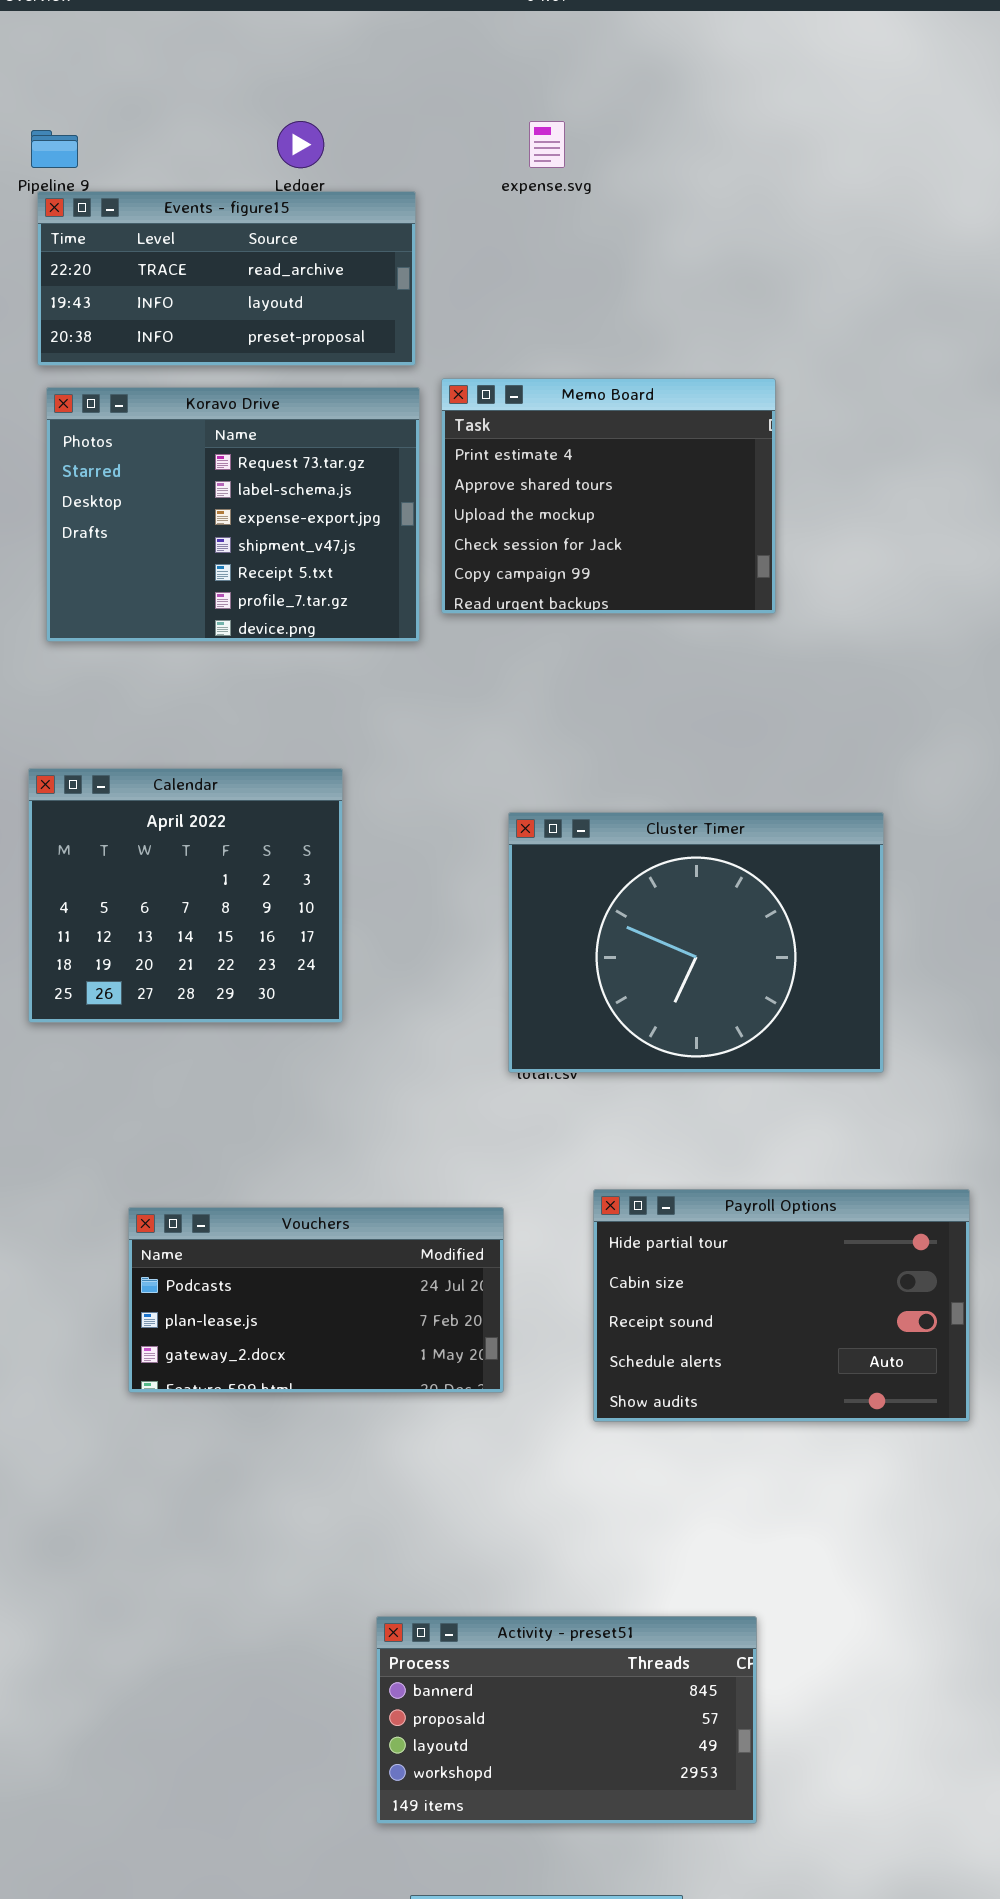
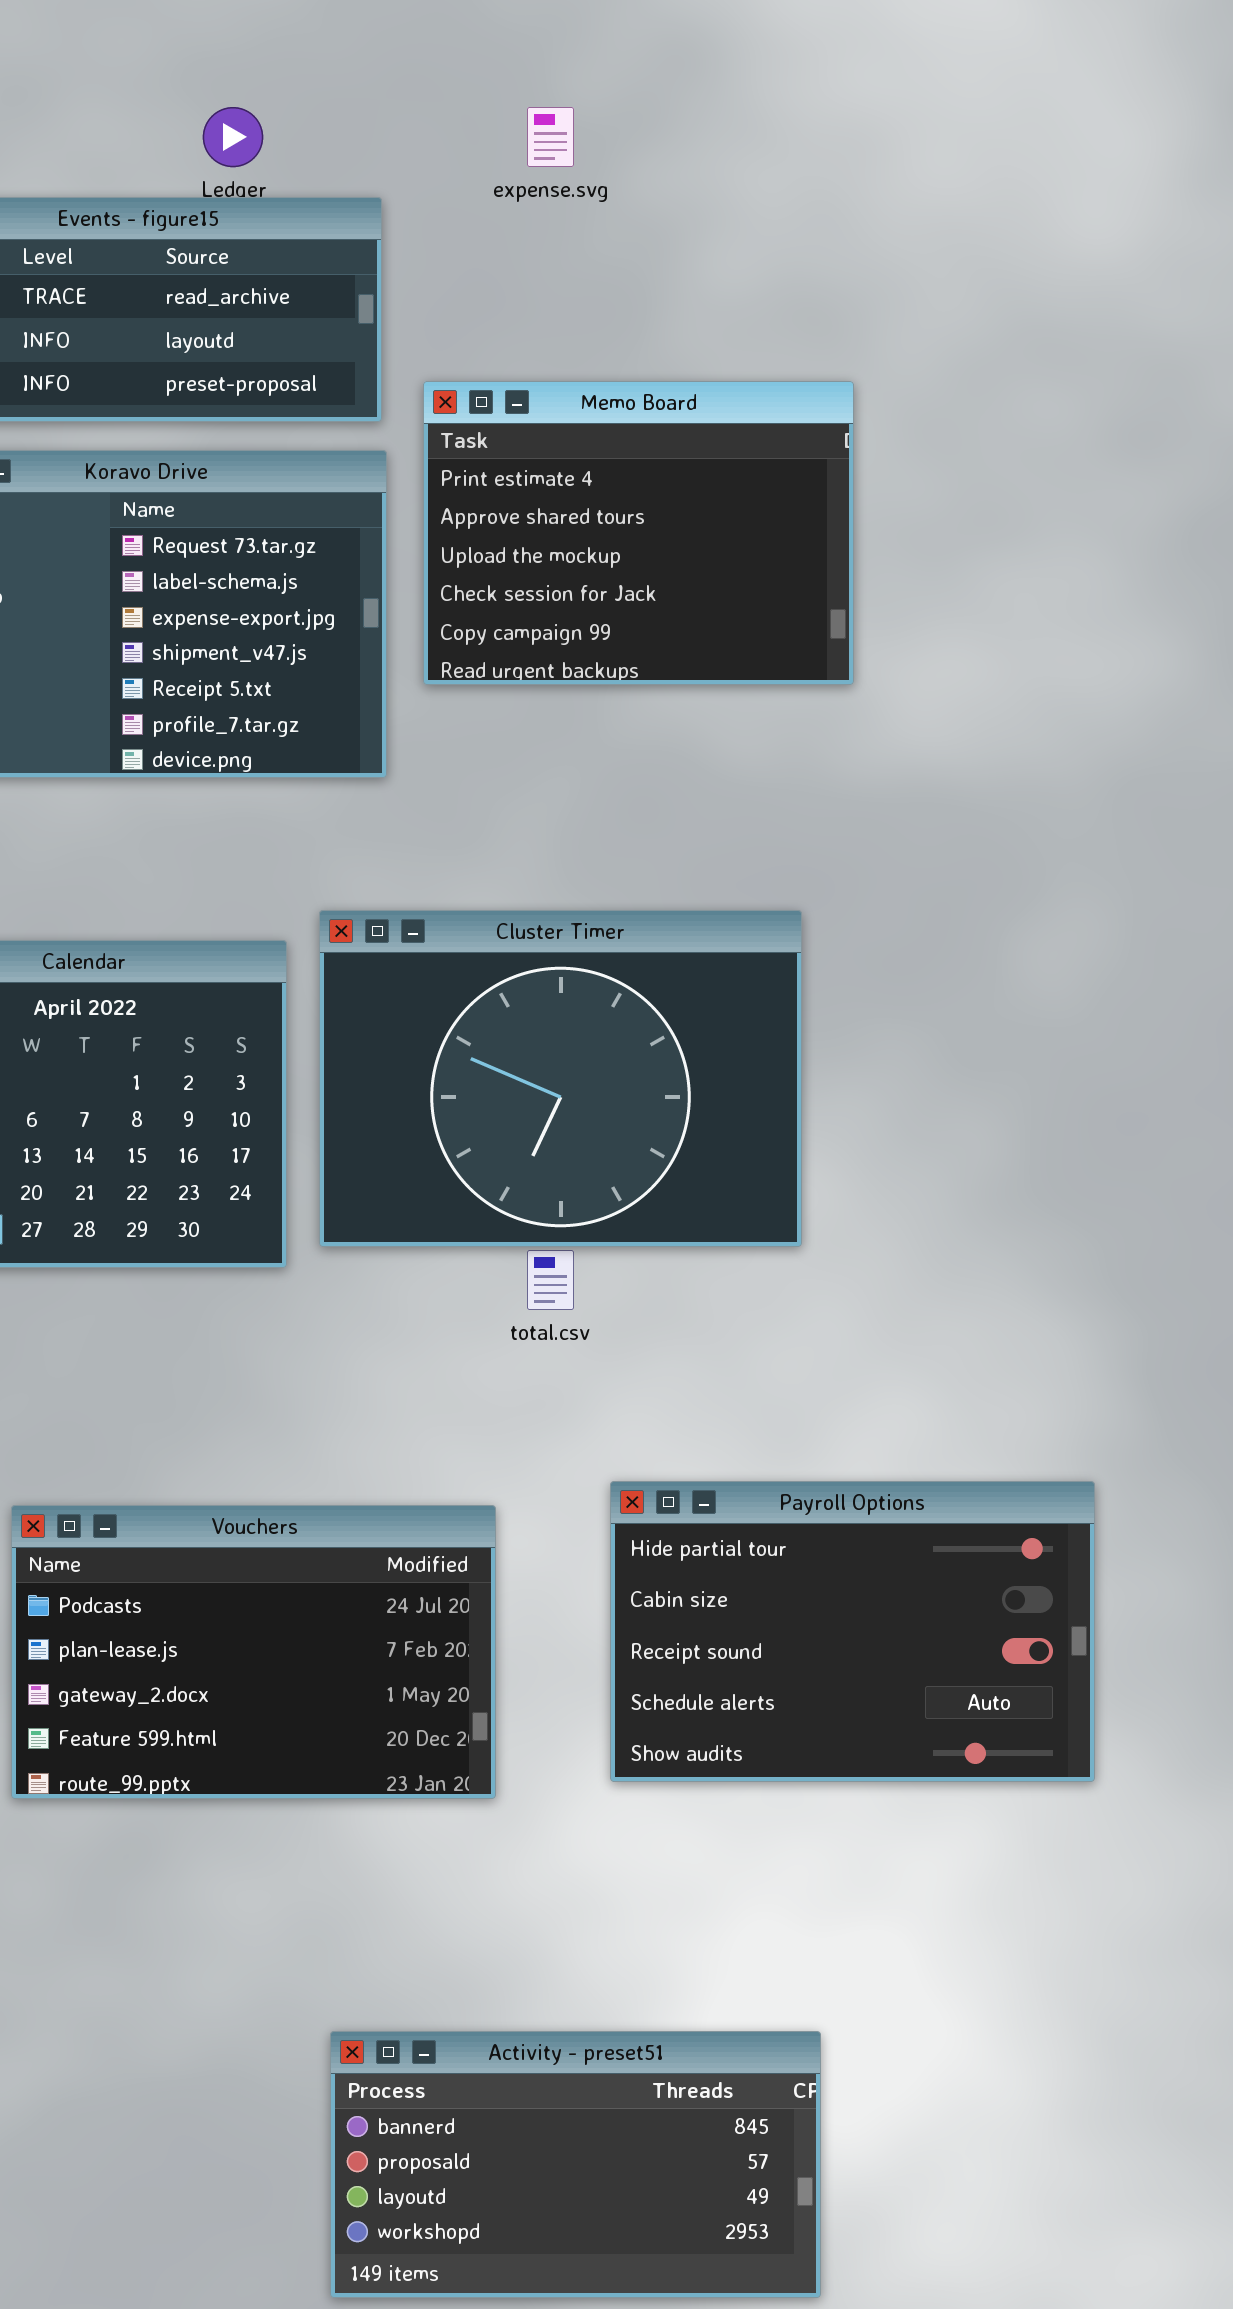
Memo Board: [441,378,776,614] -> [423,381,854,685], moved
Cluster Timer: [508,812,884,1073] -> [319,910,802,1247], moved
Vouchers: [128,1207,504,1393] -> [11,1505,496,1799], resized

